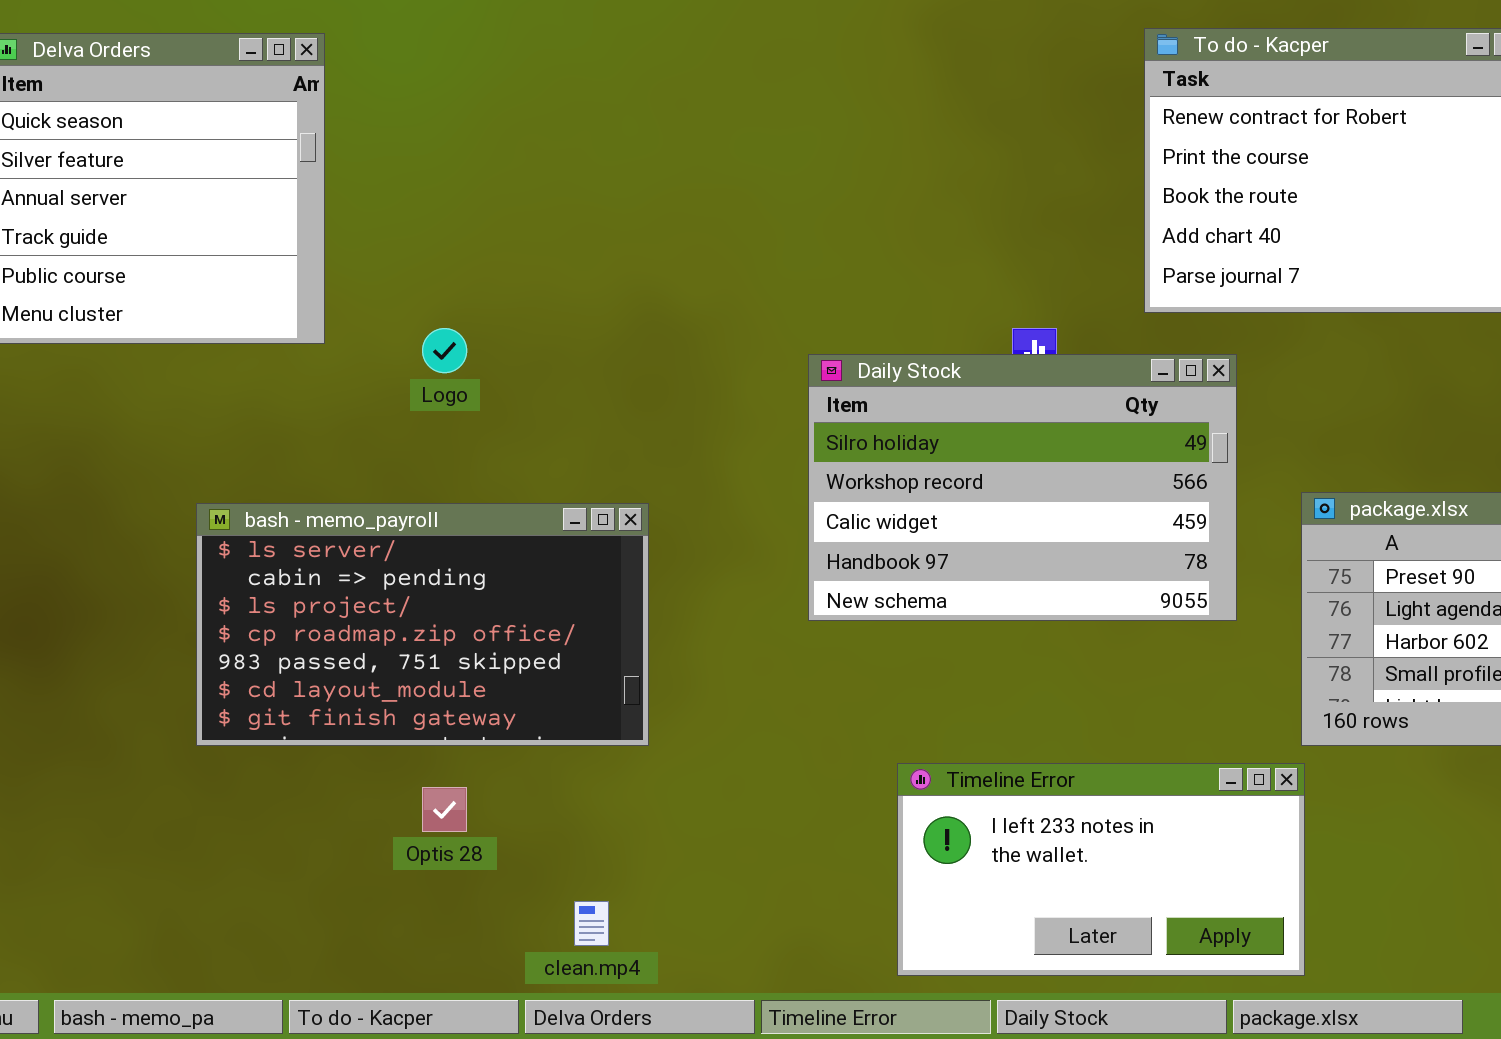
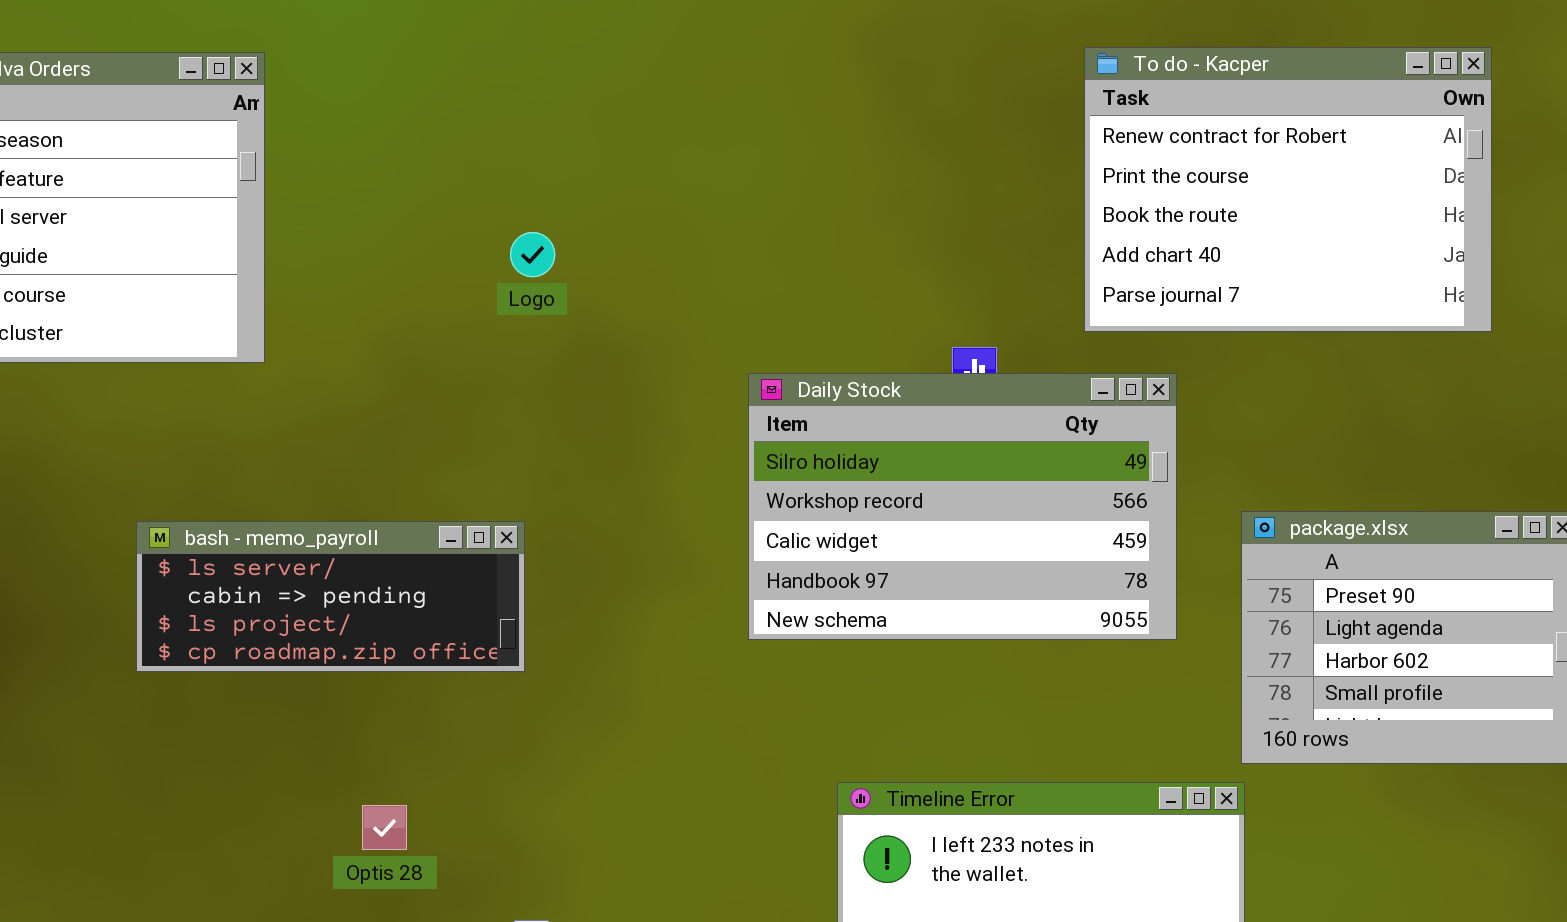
Logo: [422,328,467,373] -> [510,232,555,277], moved
bash - memo_payroll: [196,503,649,746] -> [136,521,525,672], resized

